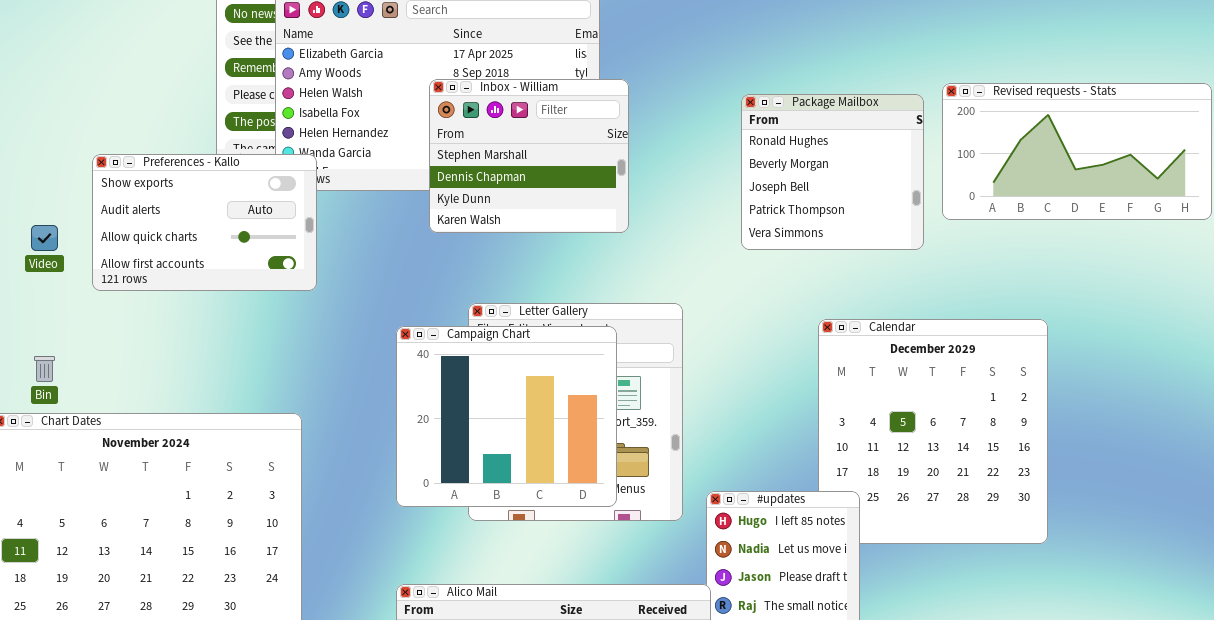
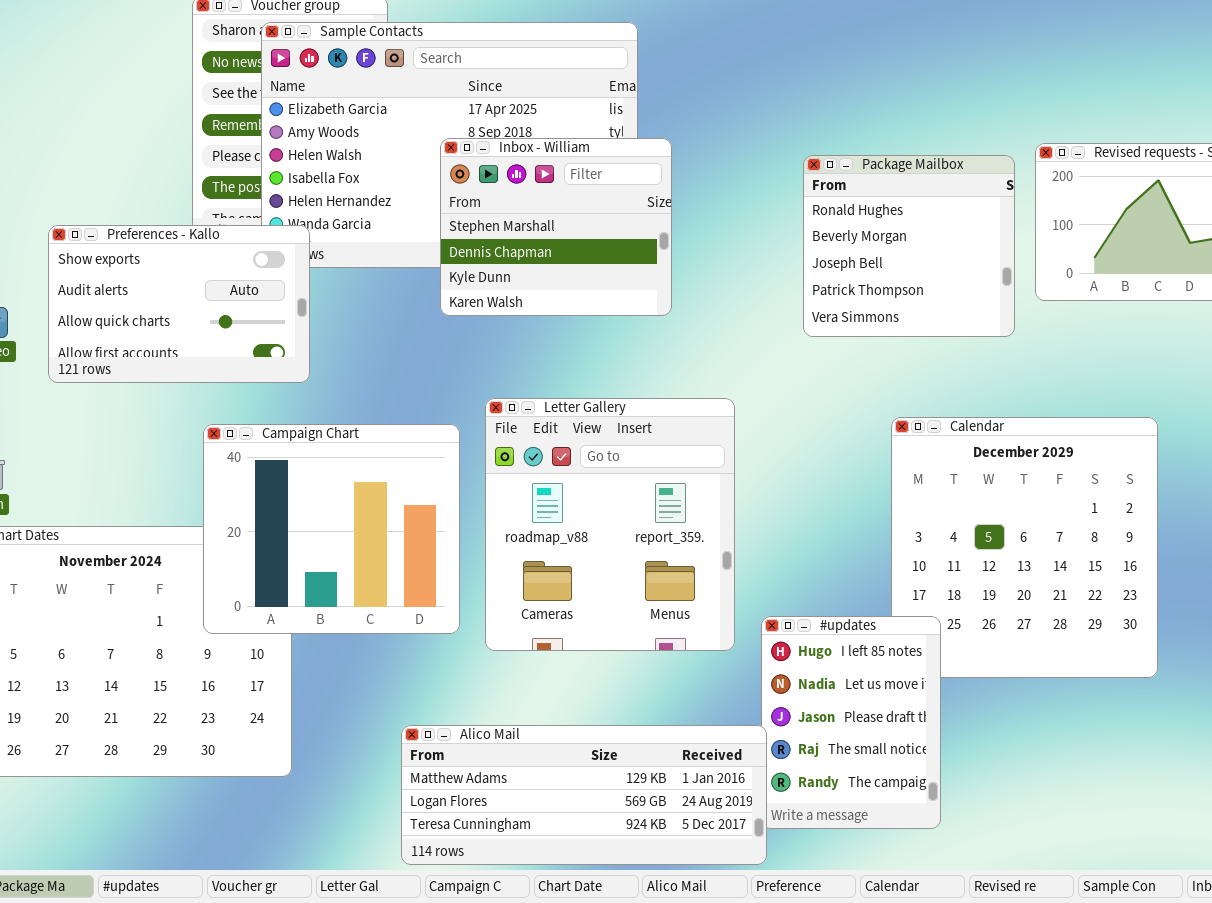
Campaign Chart: [396,326,617,507] -> [203,424,460,634], moved

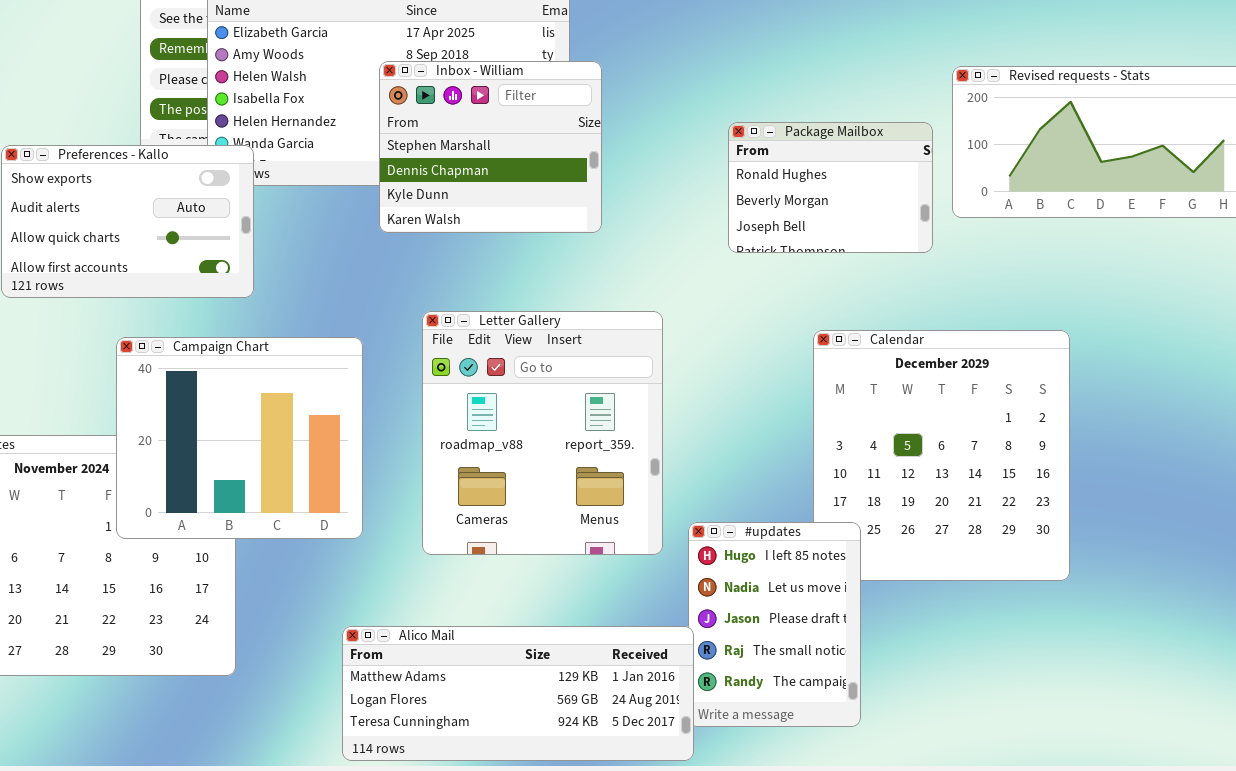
Package Mailbox: [803,155,1015,337] -> [728,122,933,253], resized
Campaign Chart: [203,424,460,634] -> [116,337,363,539], moved

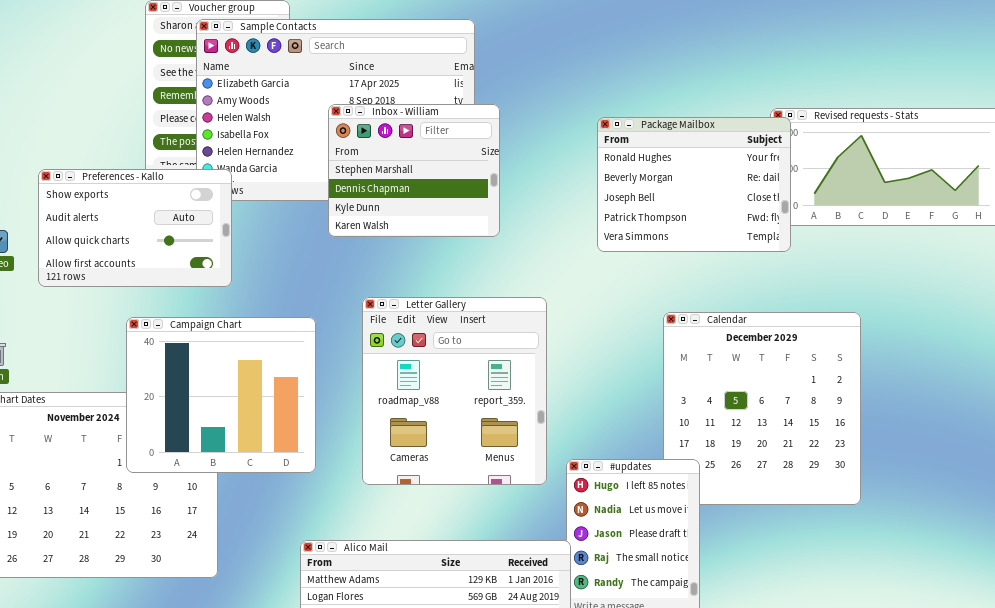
Package Mailbox: [728,122,933,253] -> [597,117,791,252], resized

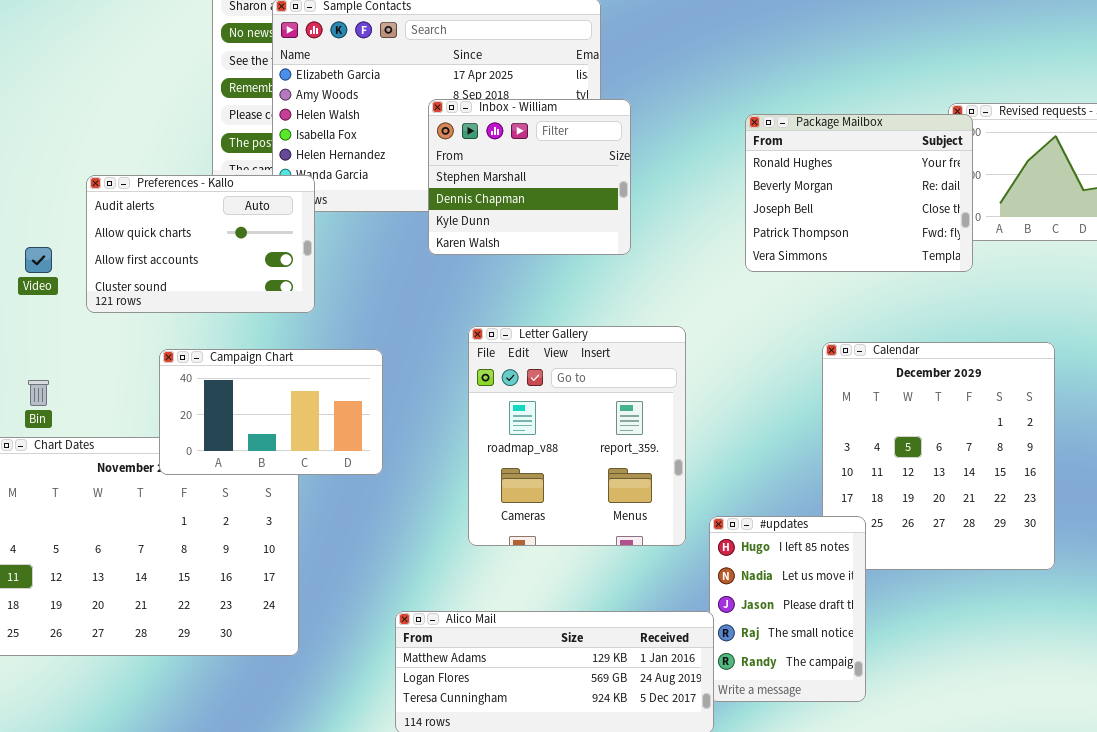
Preferences - Kallo: [38,169,232,287] -> [86,175,315,313], scrolled down 1 row
Campaign Chart: [126,317,316,473] -> [159,349,383,475], moved, resized

